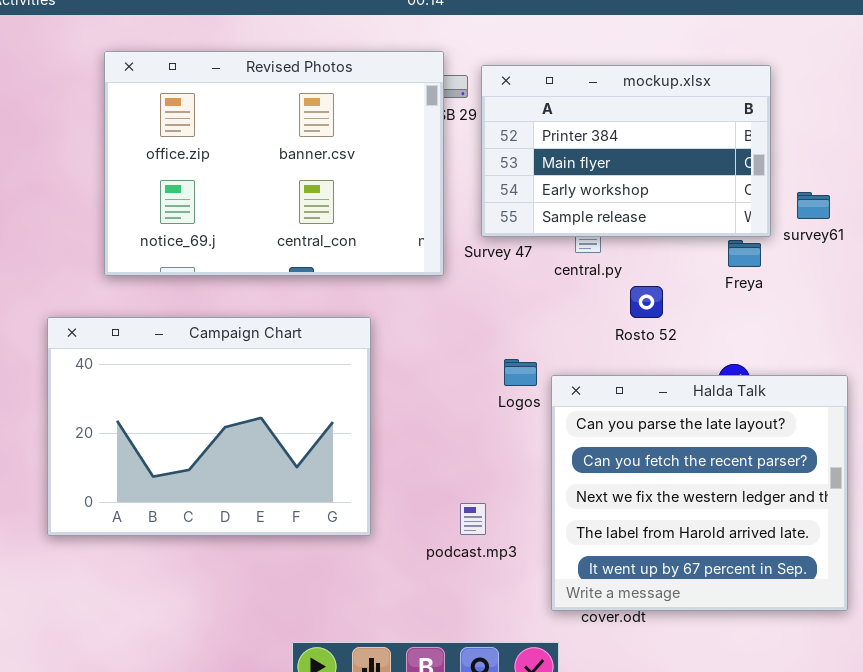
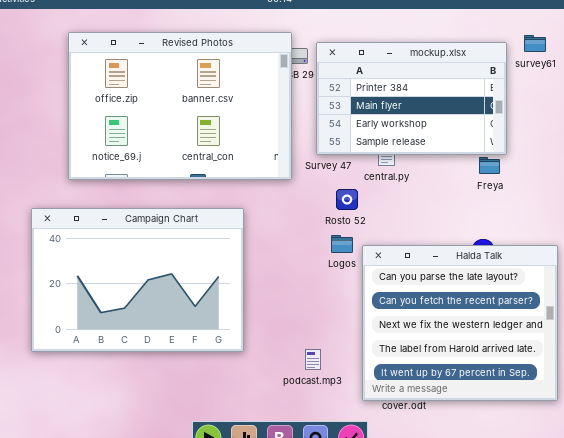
survey61: [797,192,830,219] -> [524,35,546,52], moved
Rosto 52: [630,286,663,318] -> [336,189,358,210], moved
podcast.mp3: [460,503,486,535] -> [305,349,321,370], moved

